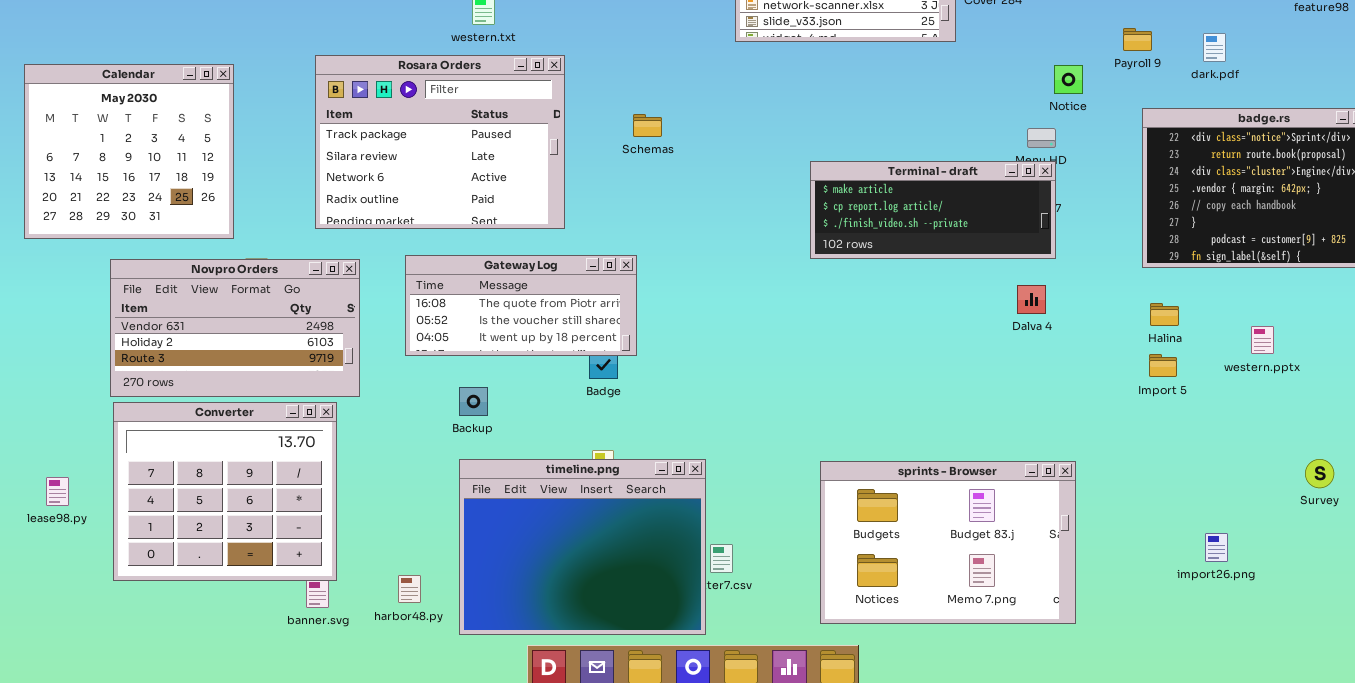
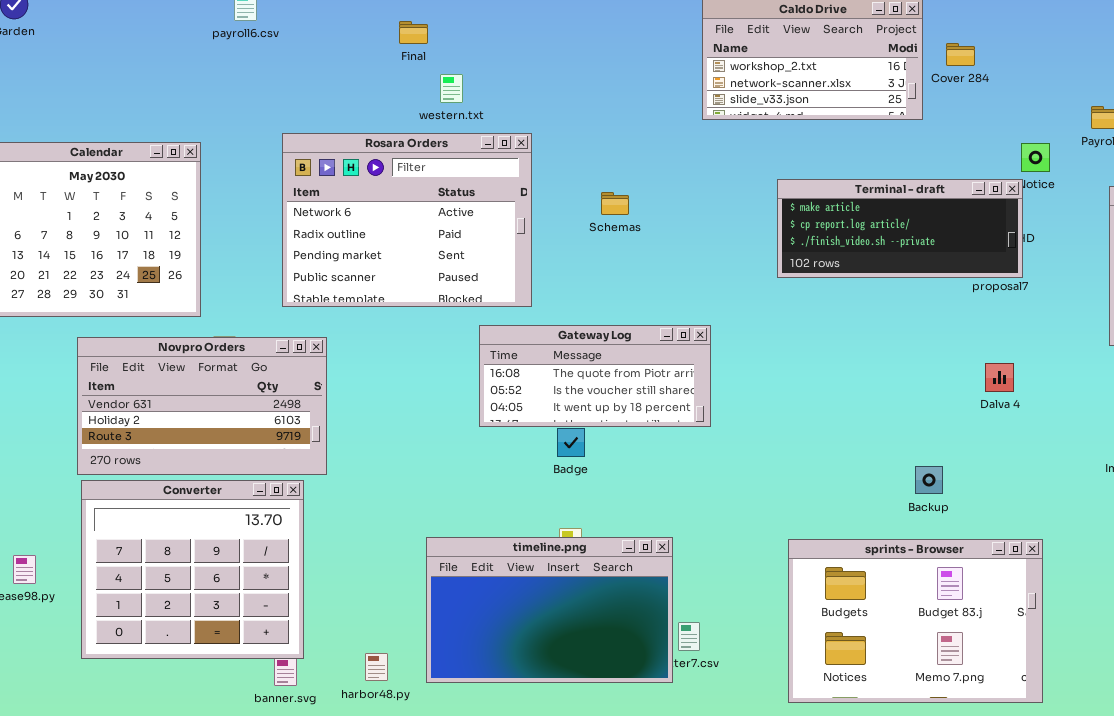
Rosara Orders: [315,55,565,229] -> [282,133,532,307], scrolled down 2 rows
Terminal - draft: [810,161,1056,259] -> [777,179,1023,278], moved
Gateway Log: [405,255,637,356] -> [479,325,711,427], moved
Backup: [459,387,488,416] -> [915,466,943,494], moved
timeline.png: [459,459,706,635] -> [426,537,673,683], resized

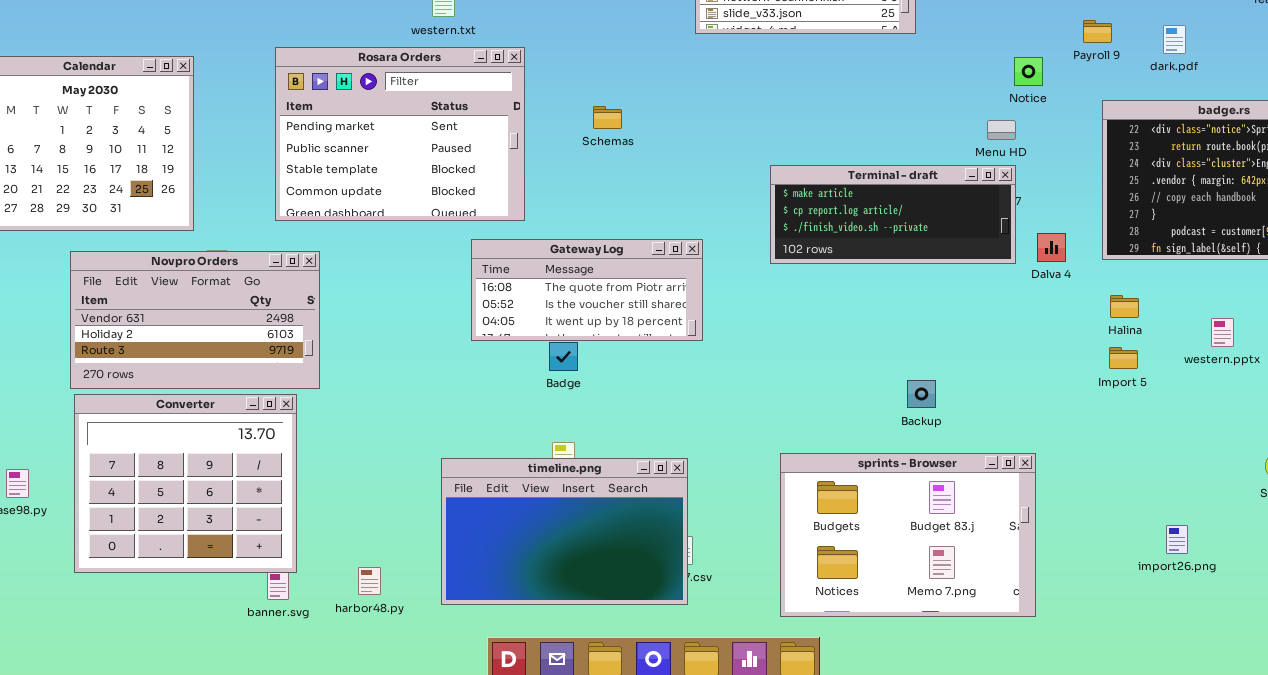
Rosara Orders: [282,133,532,307] -> [275,47,525,221], scrolled down 2 rows
Terminal - draft: [777,179,1023,278] -> [770,165,1016,264], moved
Dalva 4: [985,363,1014,392] -> [1037,233,1066,262], moved
timeline.png: [426,537,673,683] -> [441,458,688,605], moved

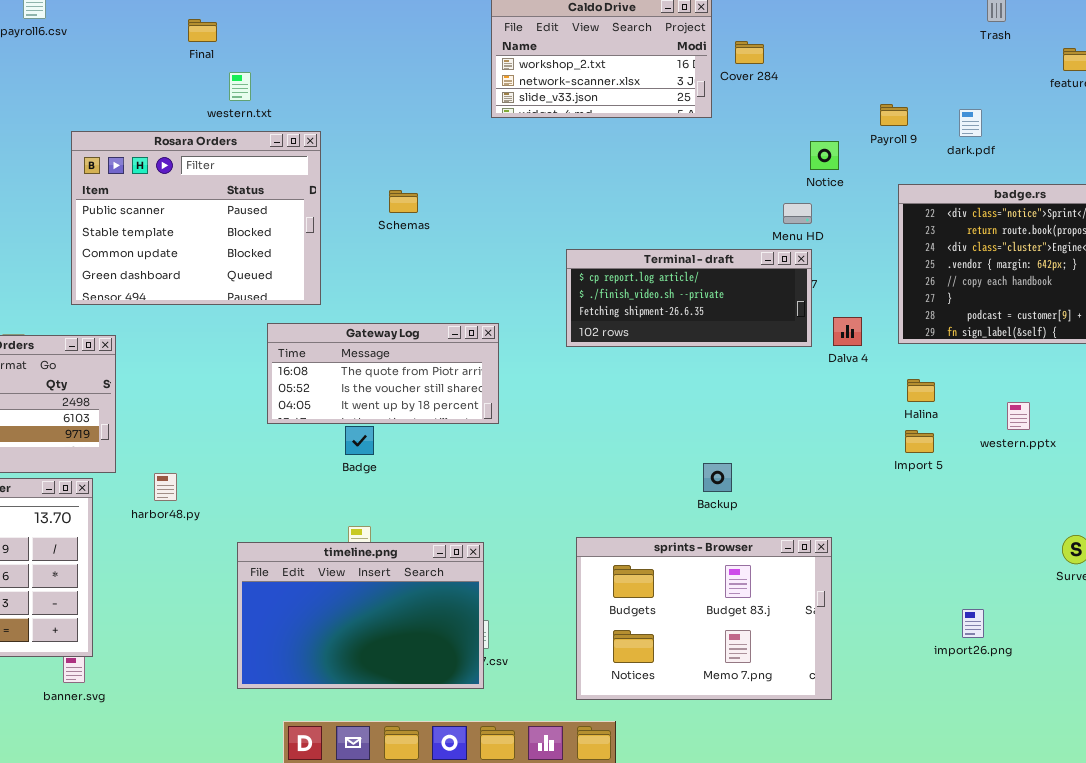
Rosara Orders: [275,47,525,221] -> [71,131,321,305], scrolled down 1 row
Terminal - draft: [770,165,1016,264] -> [566,249,812,347], scrolled down 1 row
harbor48.py: [358,567,381,595] -> [154,473,177,501], moved

